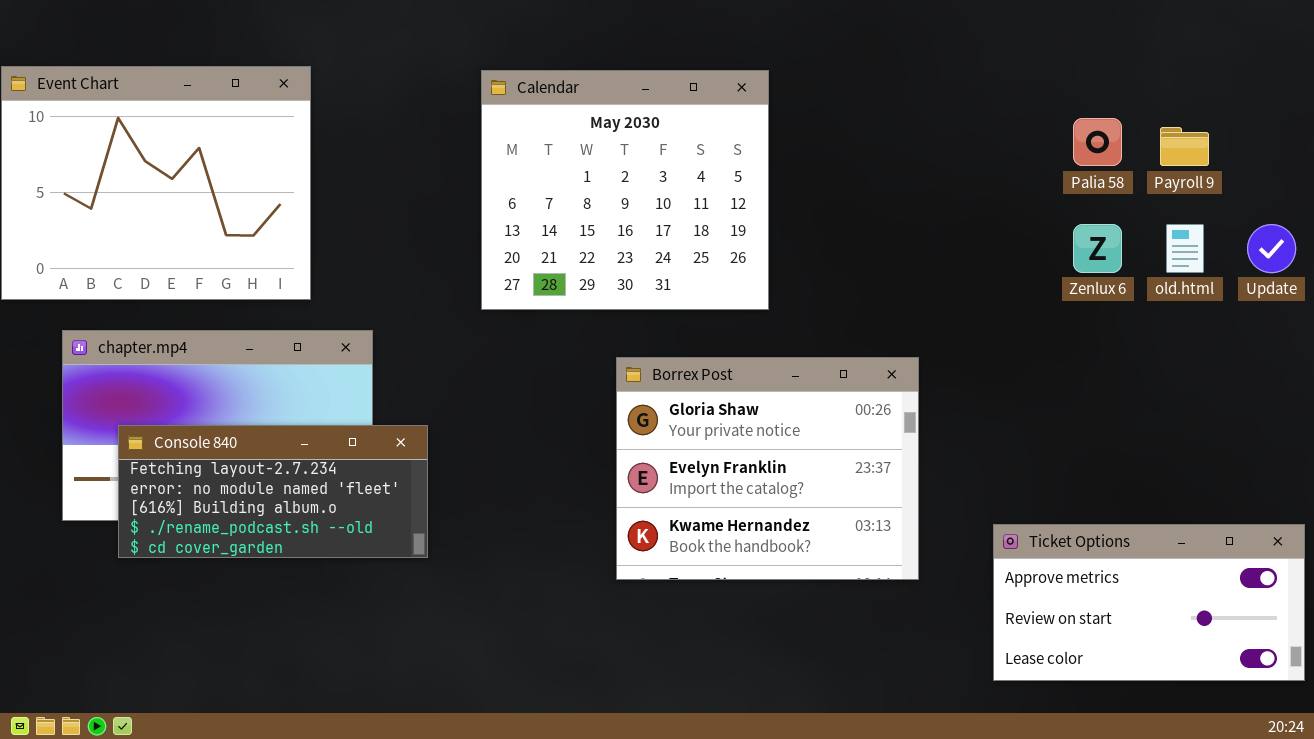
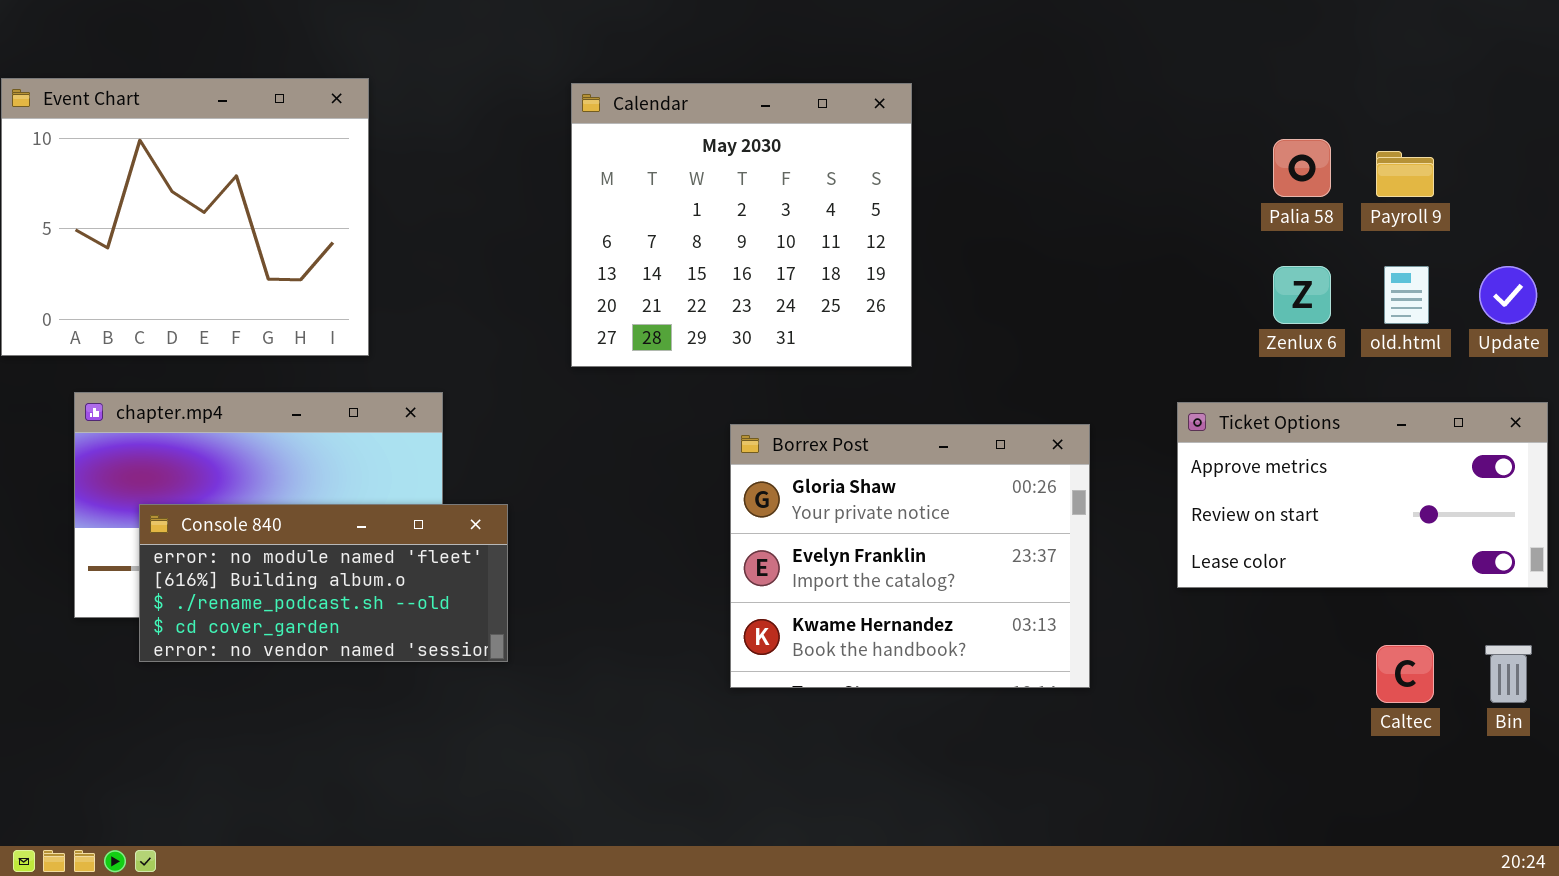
Console 840: [118,425,428,558] -> [139,504,508,662], scrolled down 1 row
Ticket Options: [993,524,1305,681] -> [1177,402,1548,588], moved

